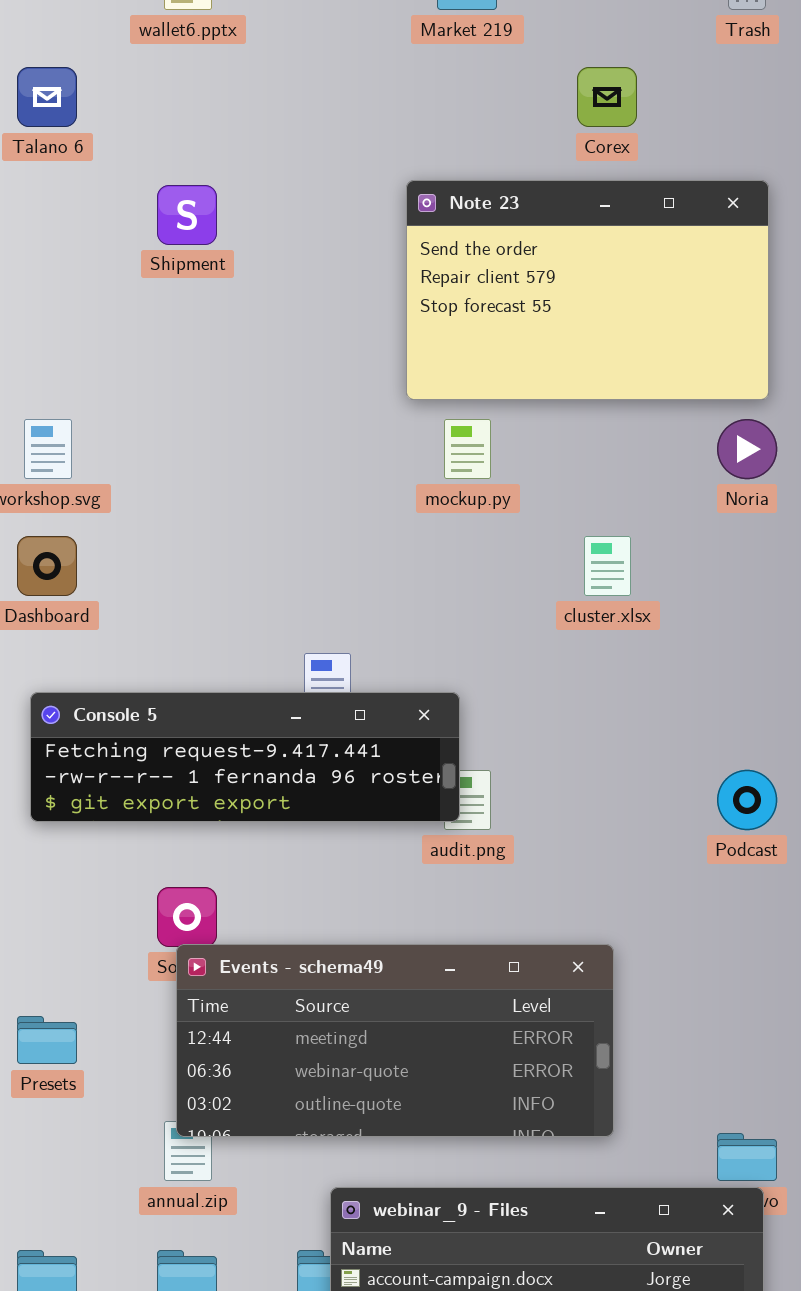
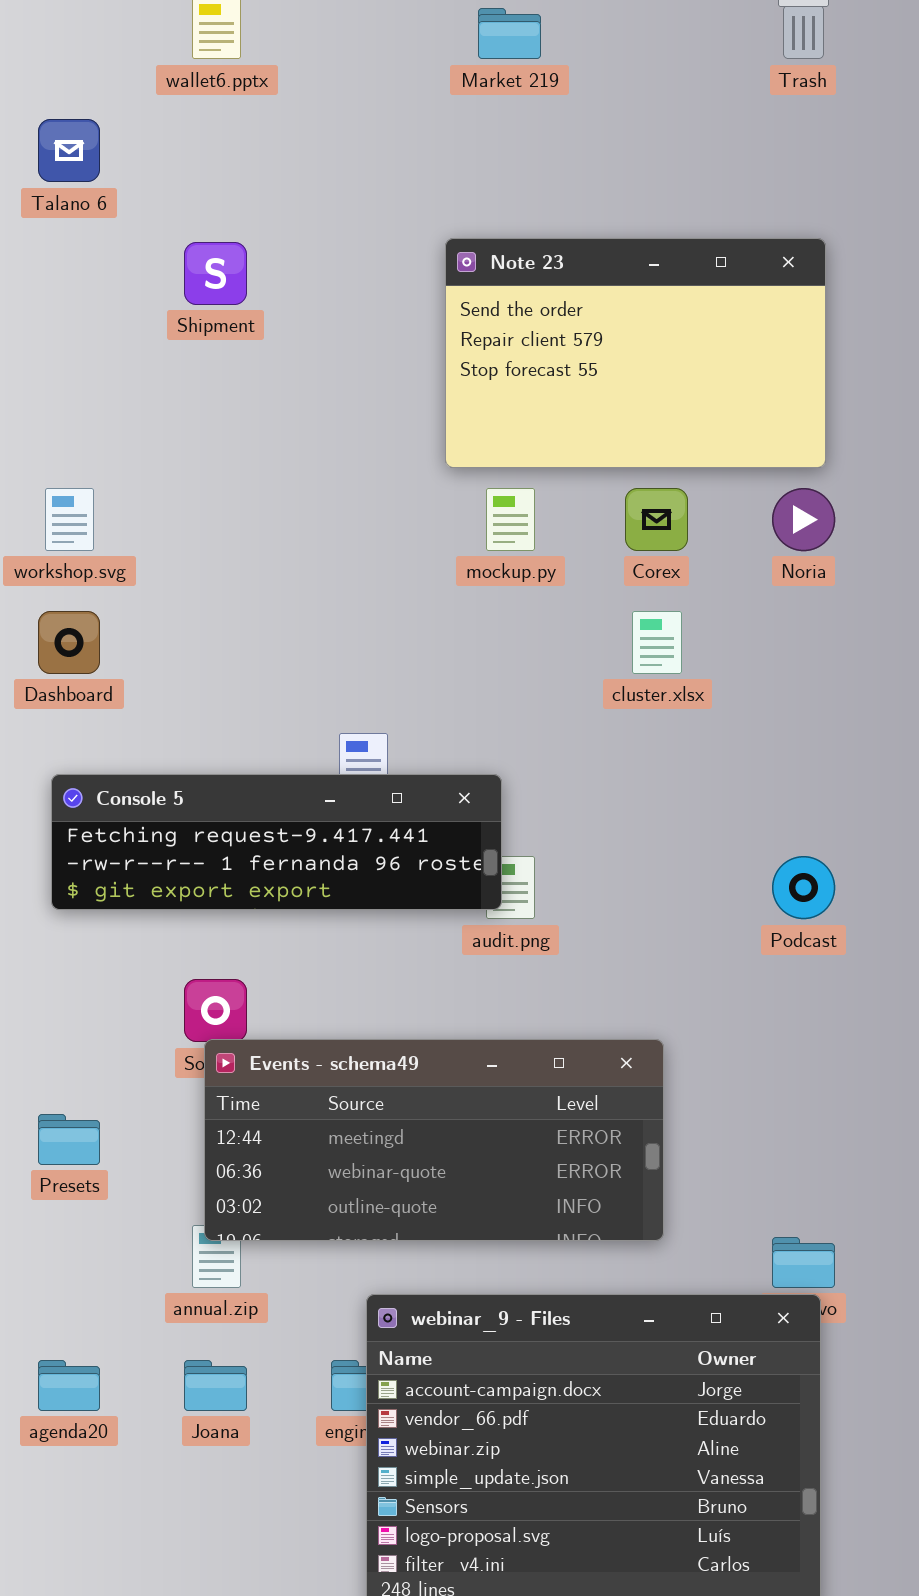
Corex: [577,67,637,127] -> [625,488,688,551], moved

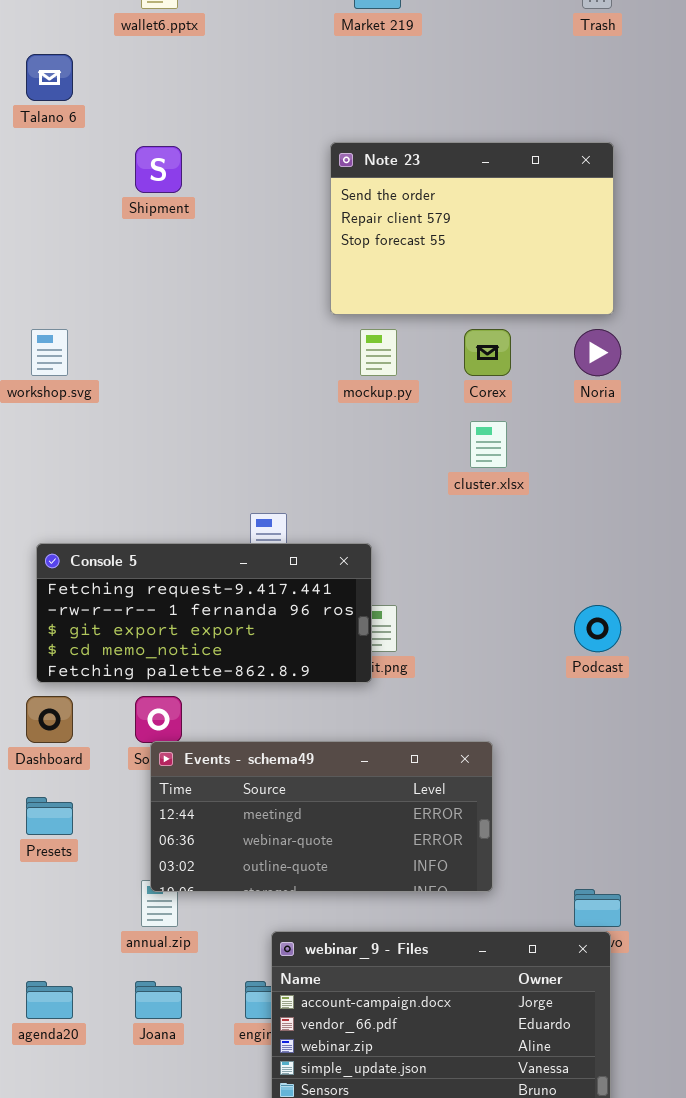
Dashboard: [38,611,100,674] -> [26,696,73,743], moved
Console 5: [51,774,502,910] -> [36,543,372,683], resized

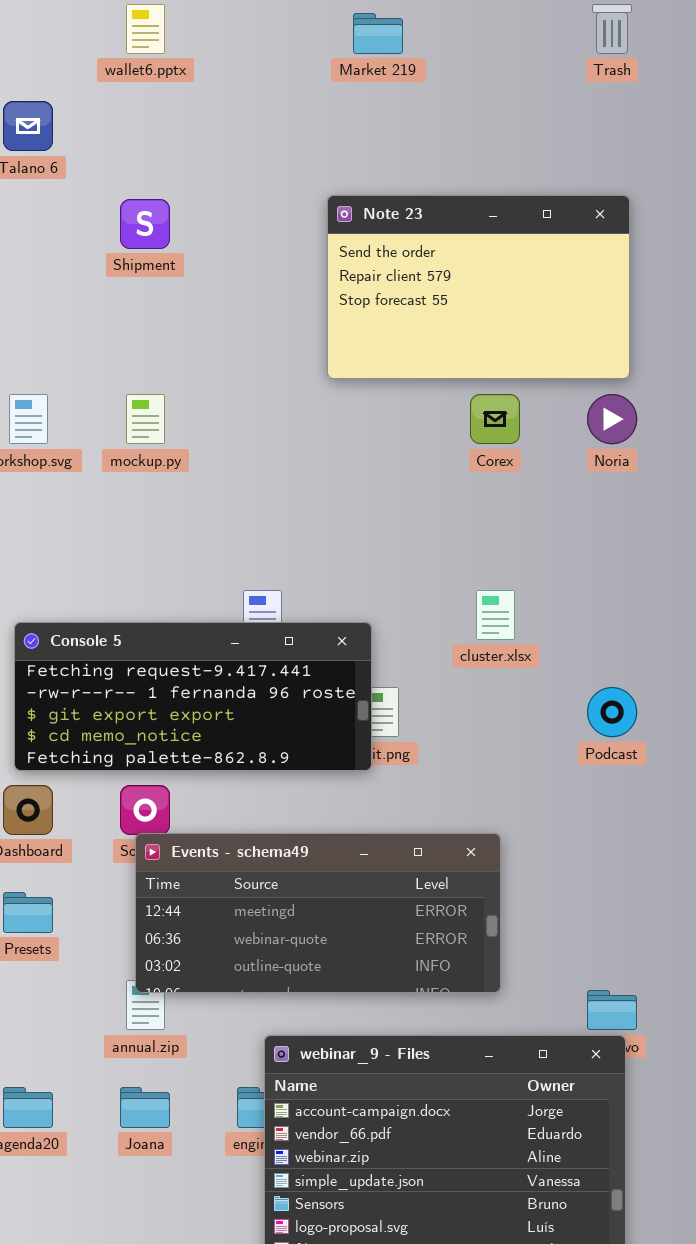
mockup.py: [360,329,397,376] -> [126,394,165,444], moved
cluster.xlsx: [470,421,507,468] -> [476,590,515,640], moved

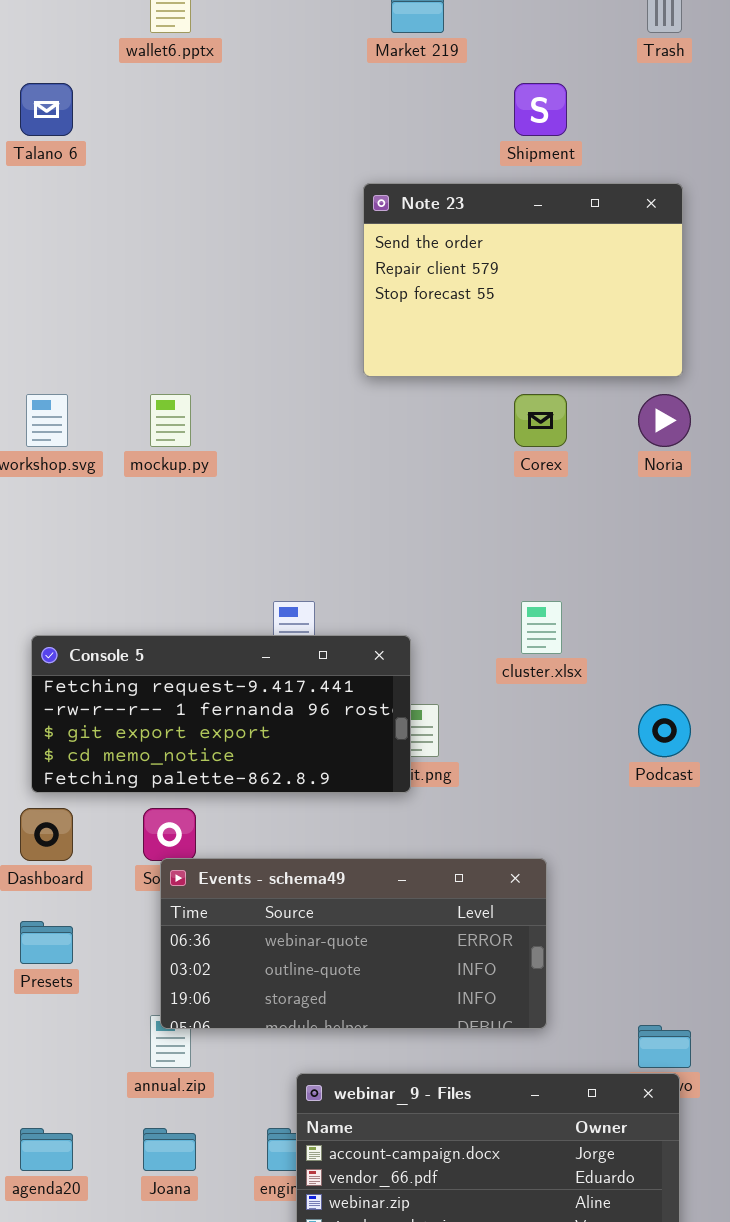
Shipment: [120,199,170,249] -> [514,83,567,136], moved
Events - schema49: [135,833,501,993] -> [160,858,547,1029], scrolled down 1 row

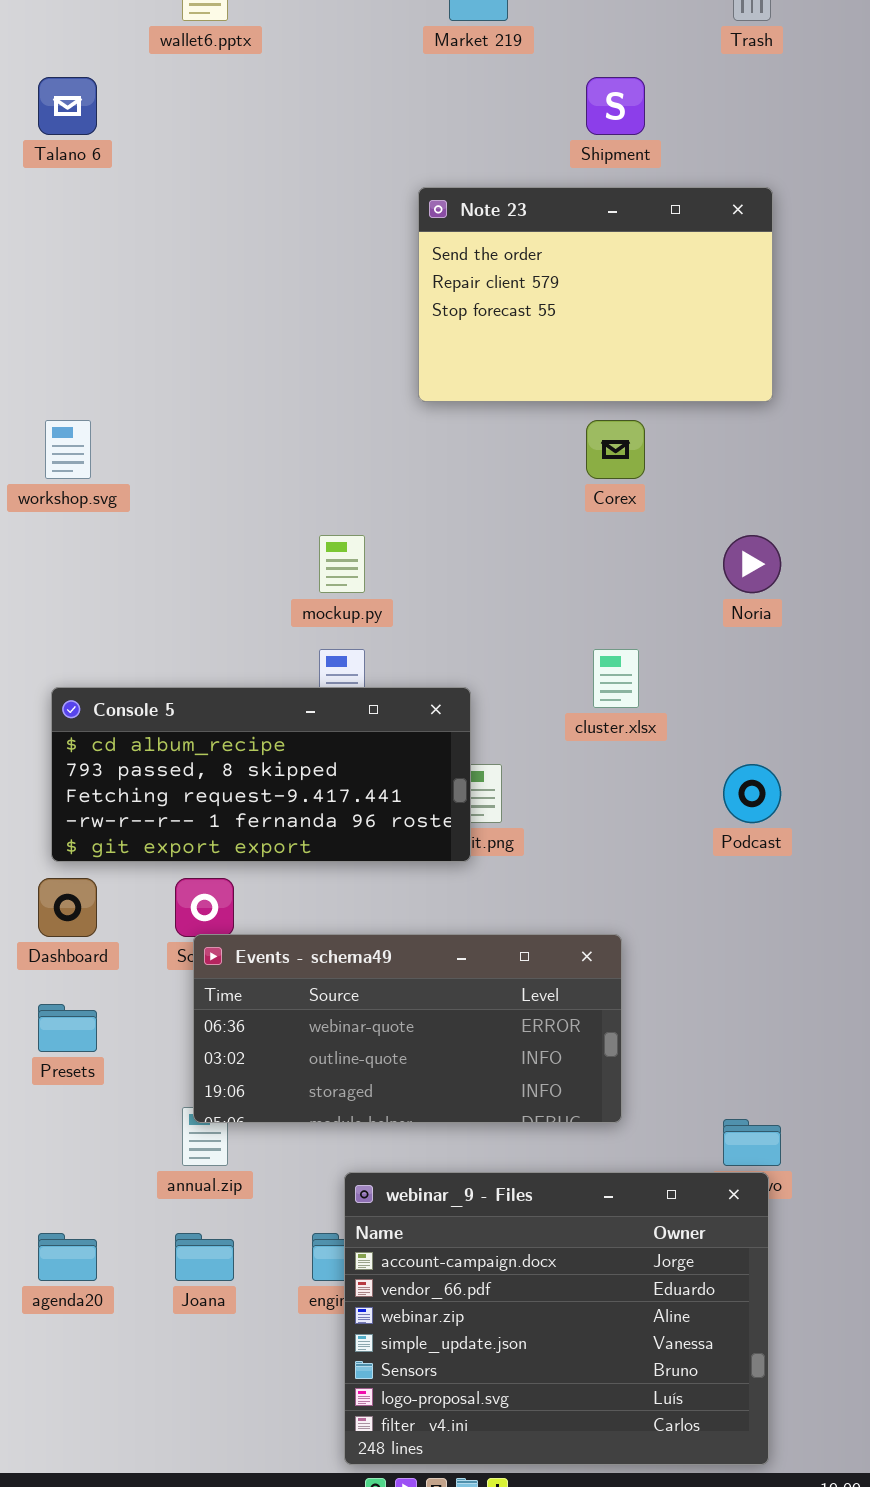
mockup.py: [150,394,191,447] -> [319,535,365,593], moved
Noria: [638,394,691,447] -> [723,535,781,593], moved
Console 5: [31,635,411,793] -> [51,687,471,862], scrolled up 2 rows

